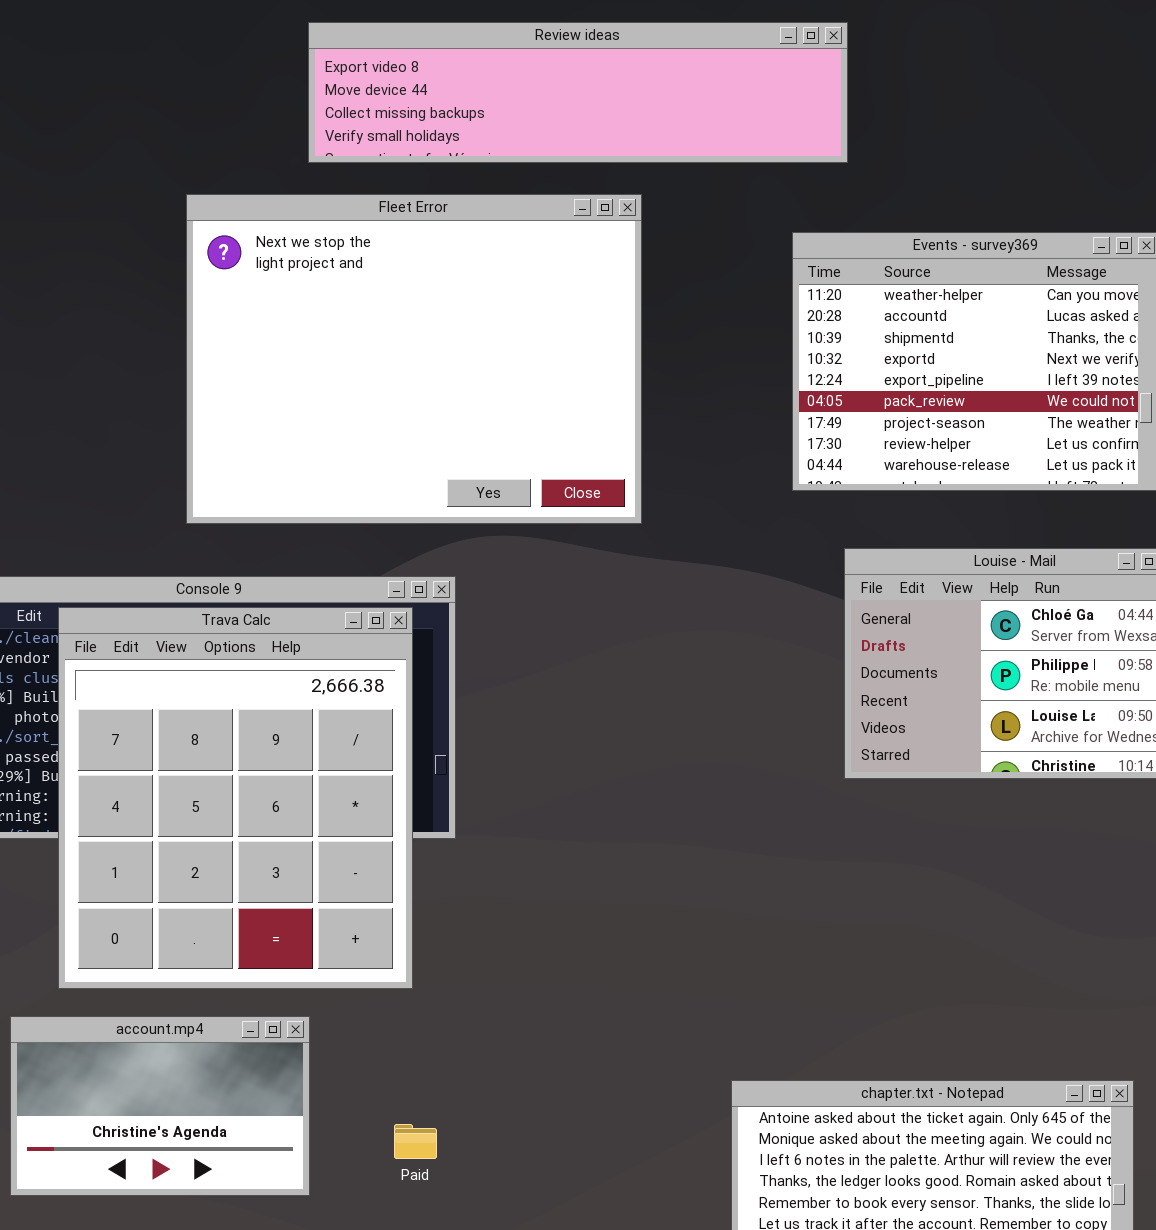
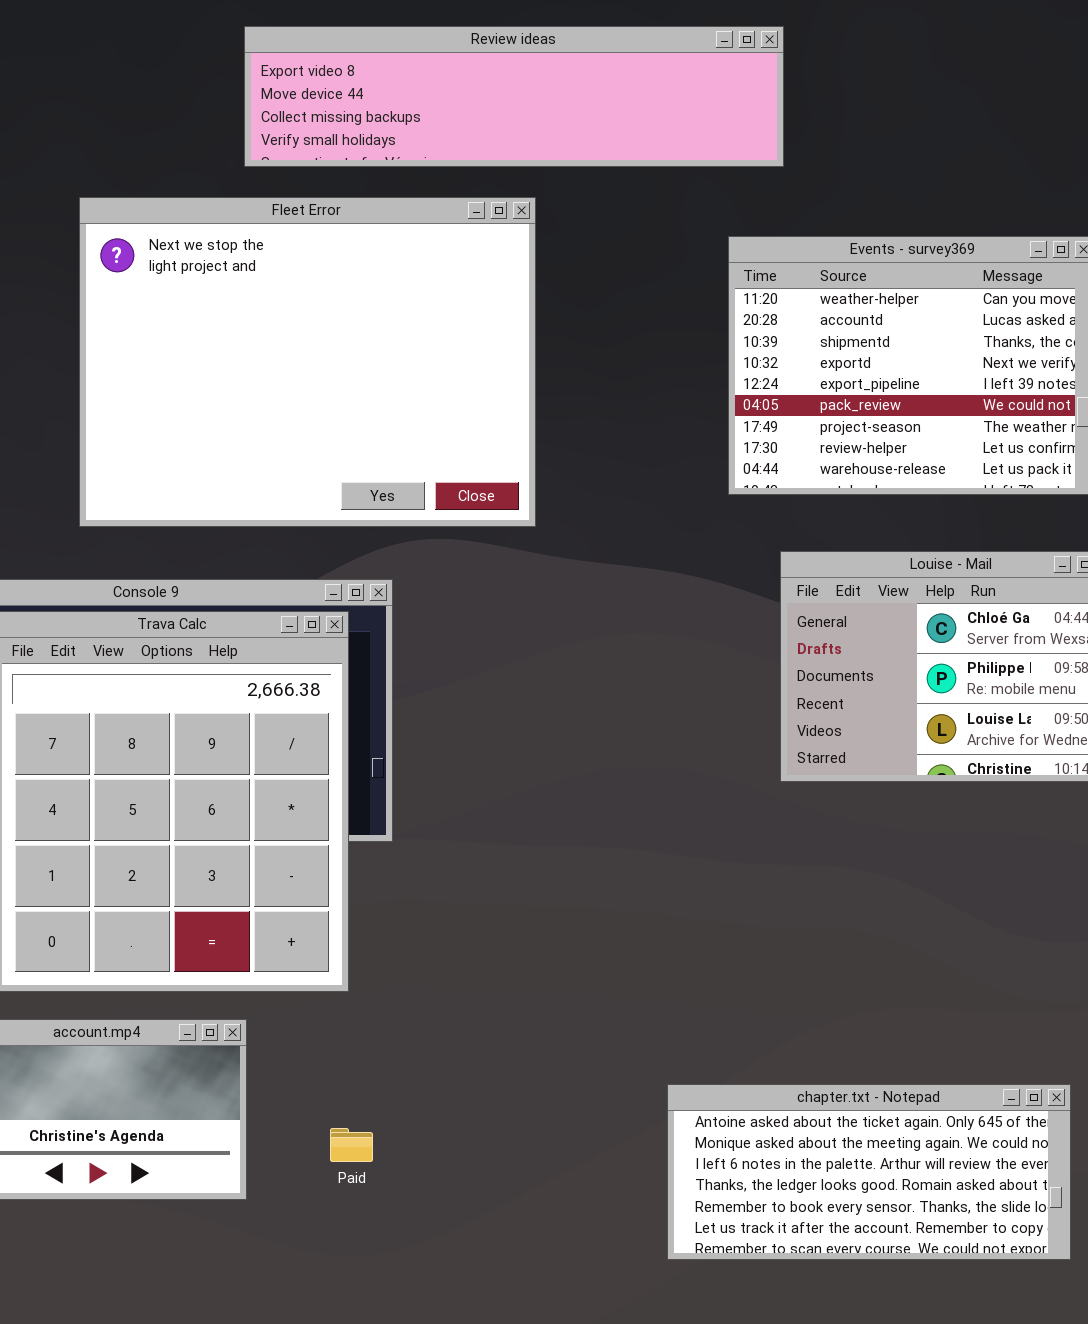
Fleet Error: [186,194,642,524] -> [79,197,536,527], moved

